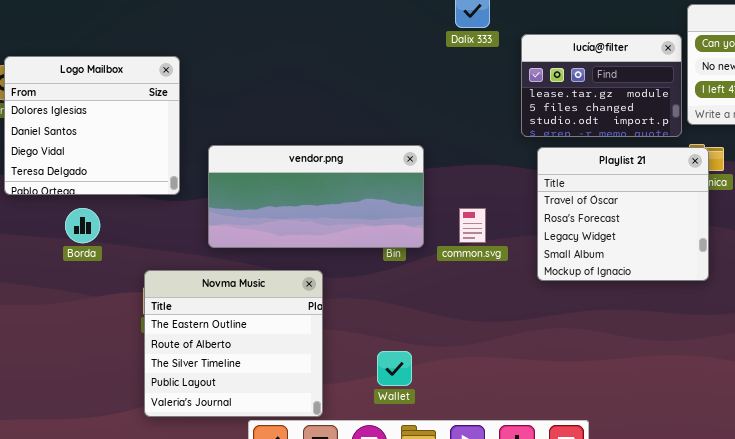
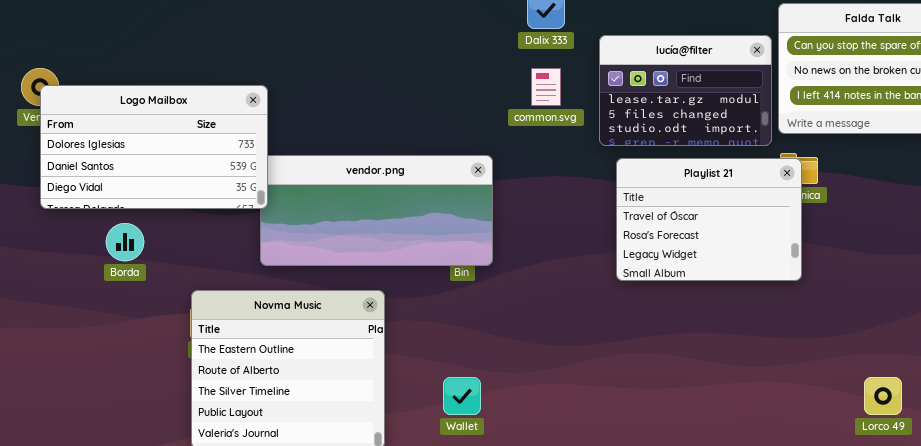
Logo Mailbox: [4,56,180,195] -> [40,85,268,209], resized
Playlist 21: [537,147,709,281] -> [616,158,802,281], resized
common.svg: [459,208,486,243] -> [531,68,561,106], moved

